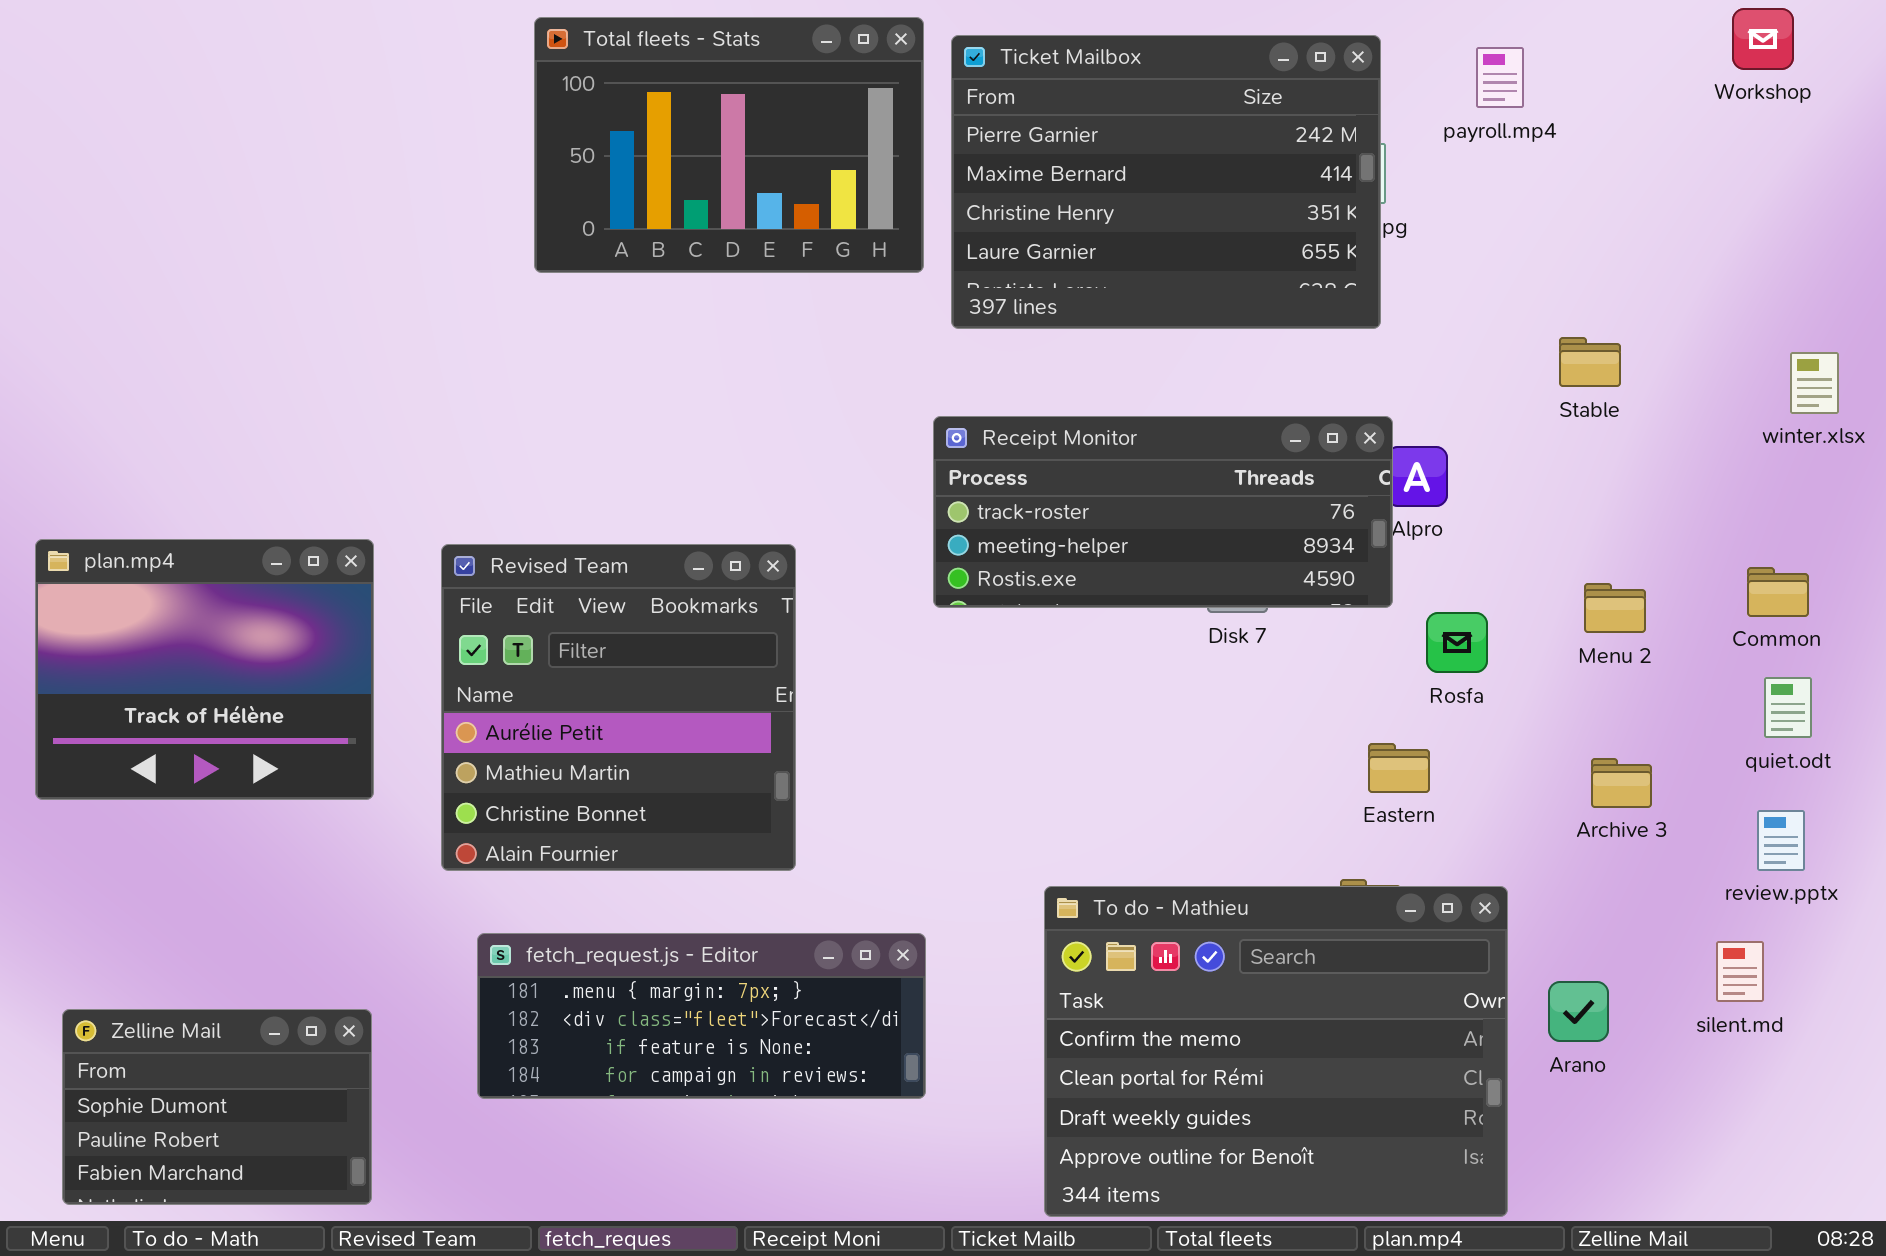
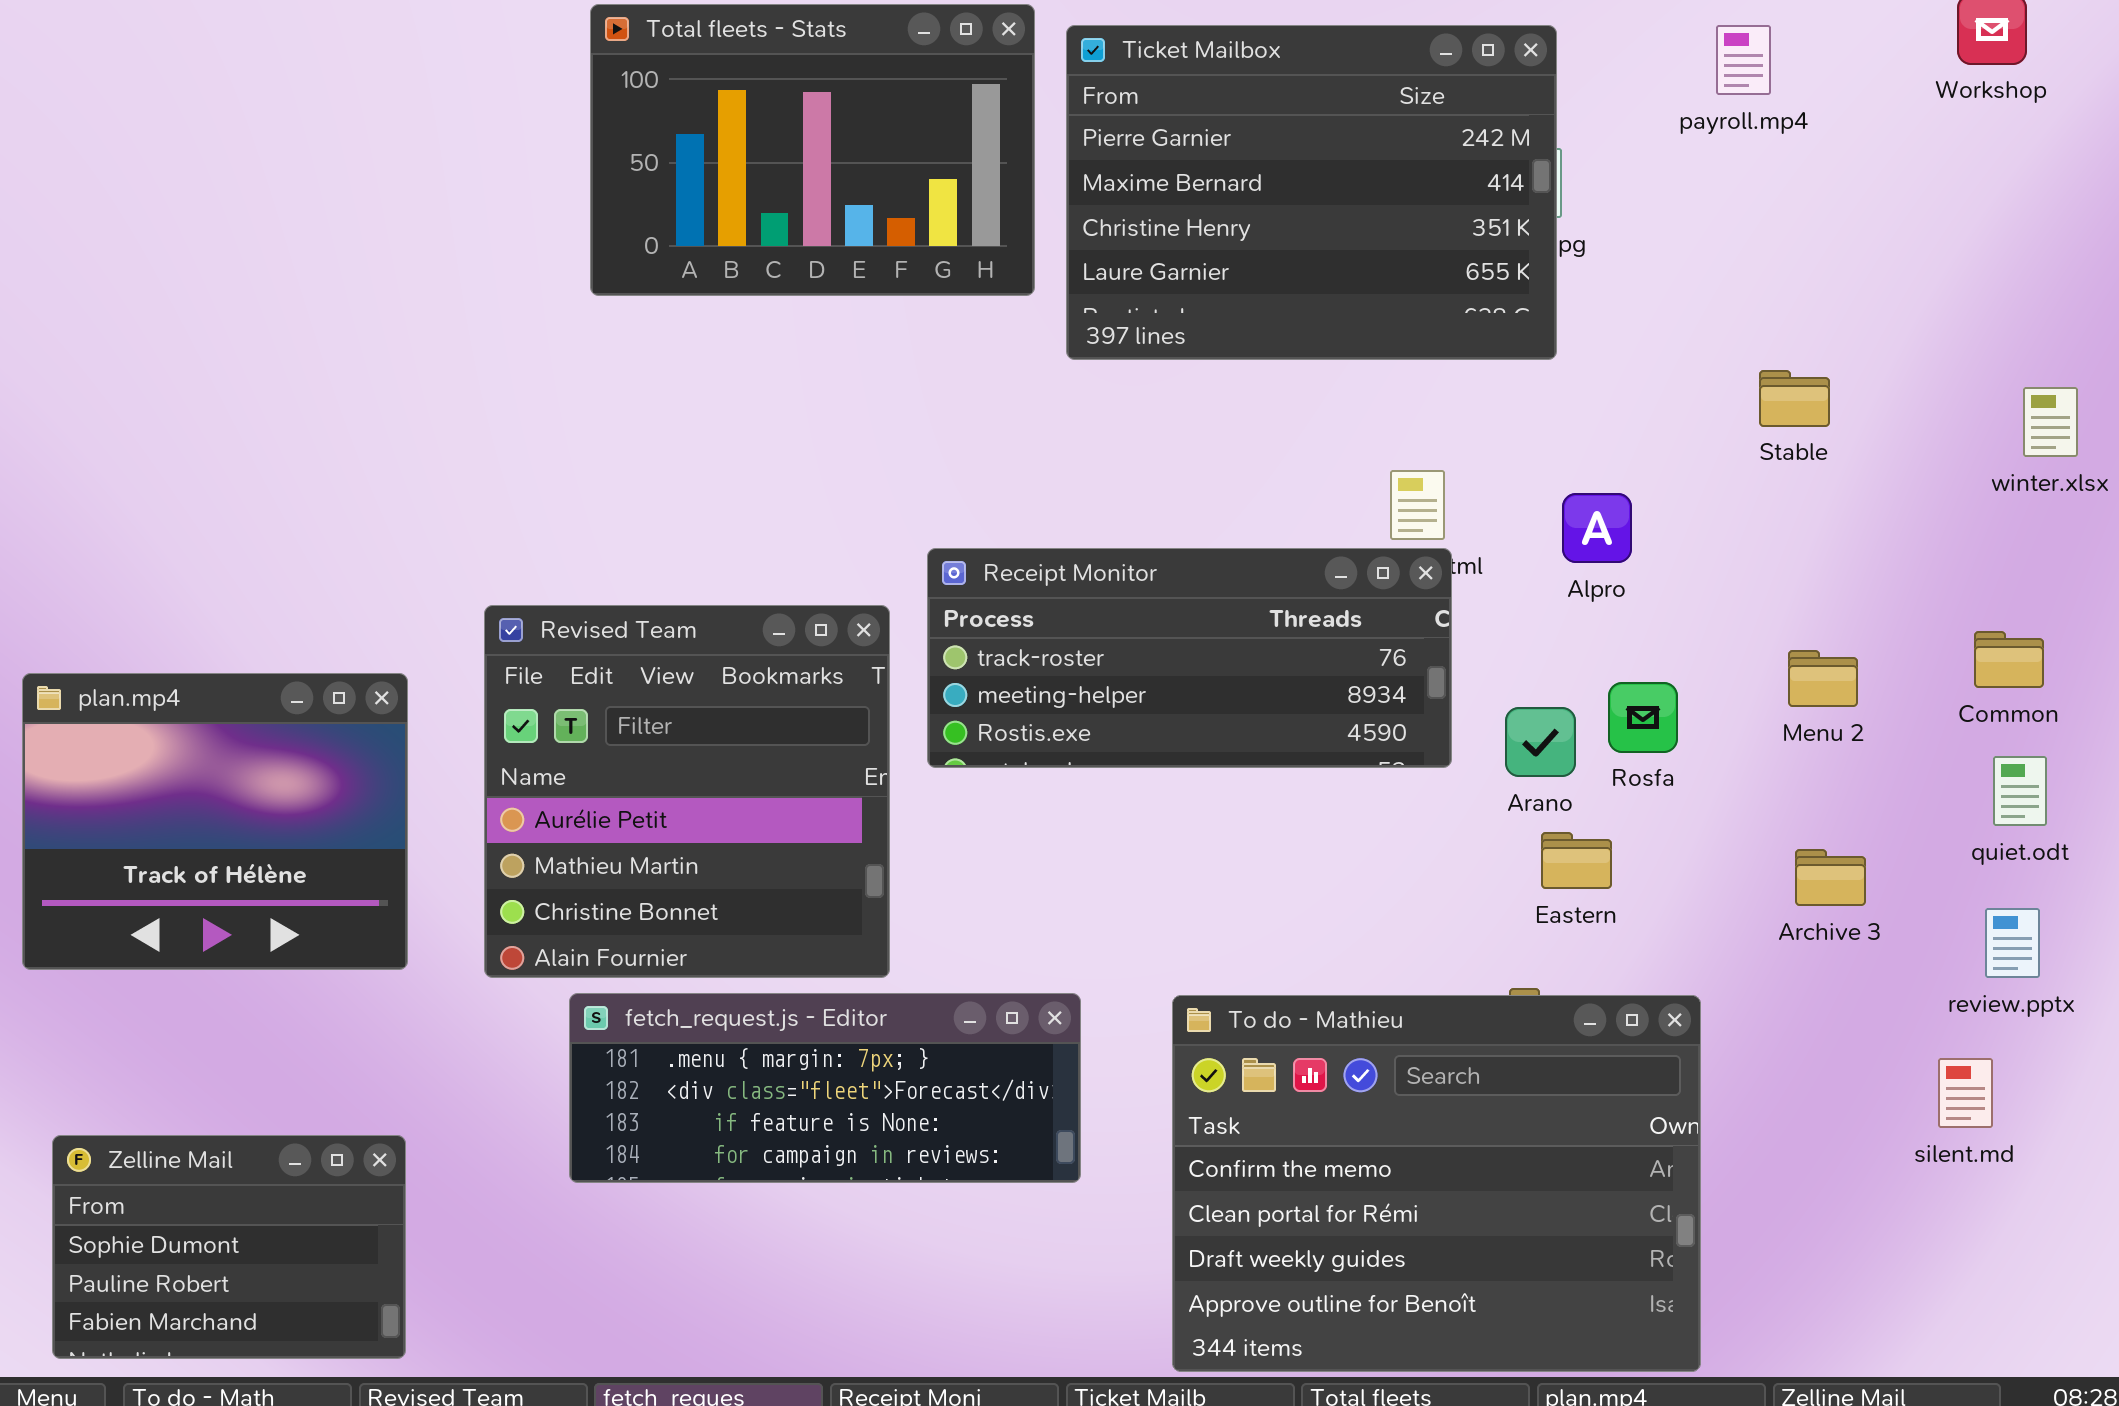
payroll.mp4: [1476,47,1524,108] -> [1716,25,1771,95], moved
Receipt Monitor: [933,416,1393,608] -> [927,548,1452,768], moved
plan.mp4: [35,539,374,800] -> [22,673,408,970], moved
fetch_request.js - Editor: [477,933,926,1099] -> [569,993,1081,1183], moved
Arano: [1548,981,1609,1042] -> [1505,707,1576,777], moved

